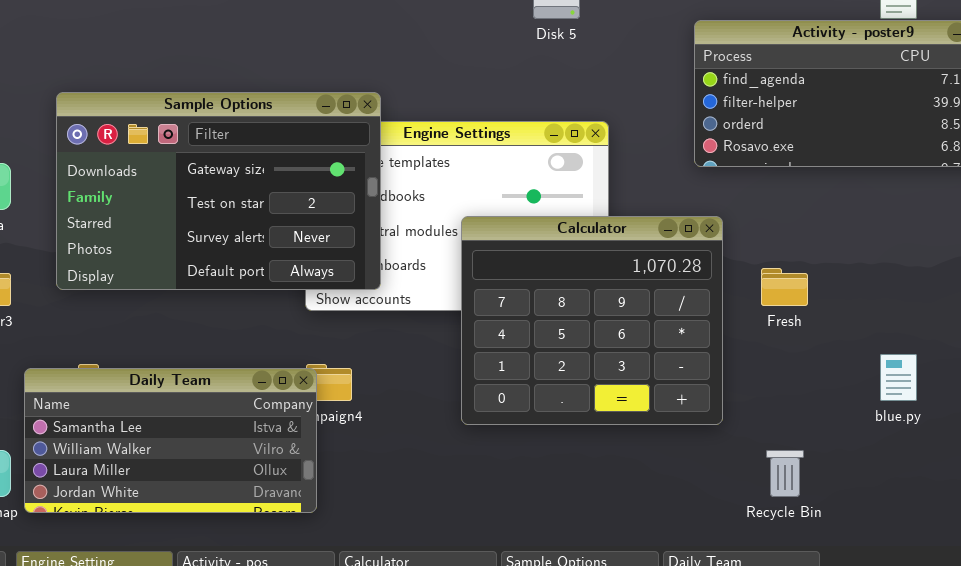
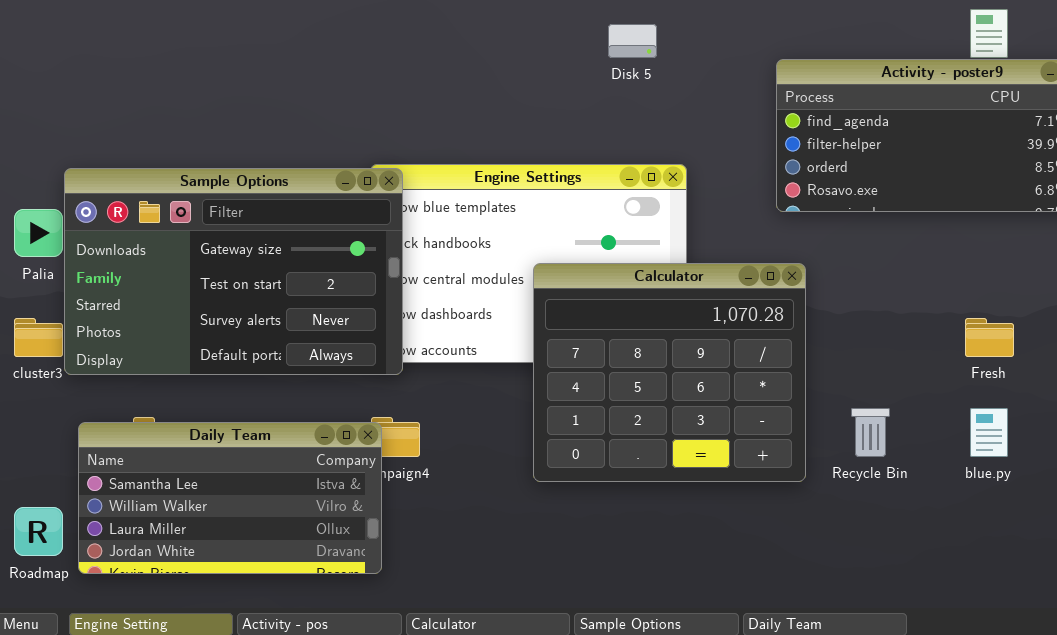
Sample Options: [56,92,381,290] -> [64,168,403,375], moved
Fresh: [761,268,808,306] -> [965,318,1014,357], moved
Recycle Bin: [766,450,804,497] -> [851,408,890,457], moved

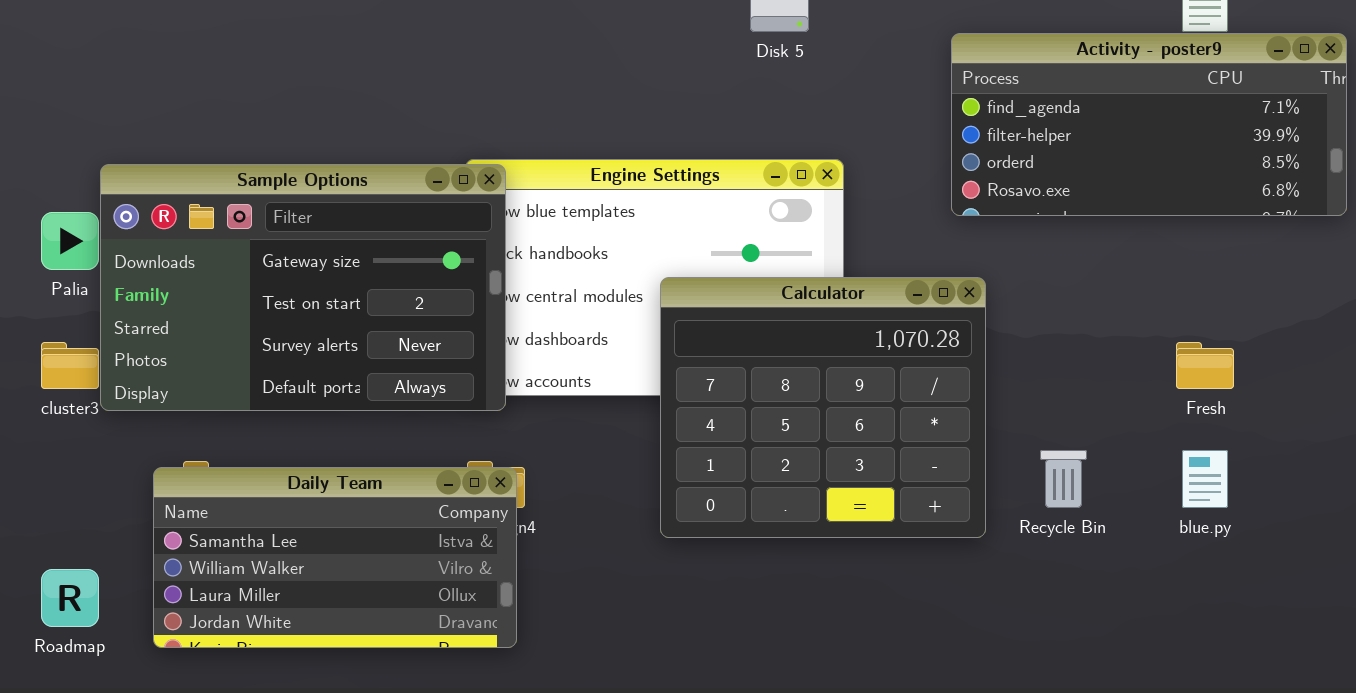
Daily Team: [78,422,382,574] -> [153,467,517,648], moved

